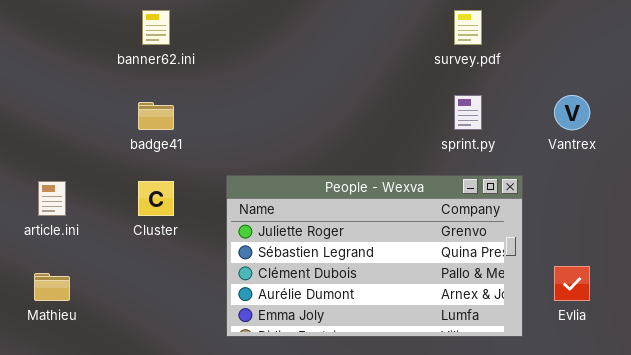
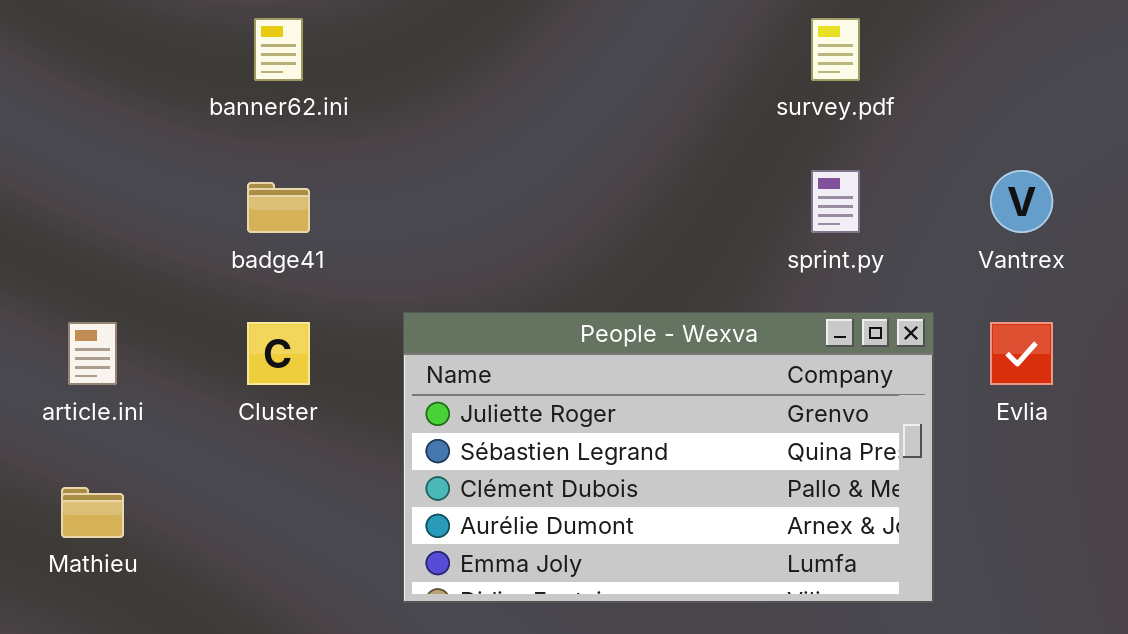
Evlia: [554,266,590,301] -> [990,322,1053,385], moved

